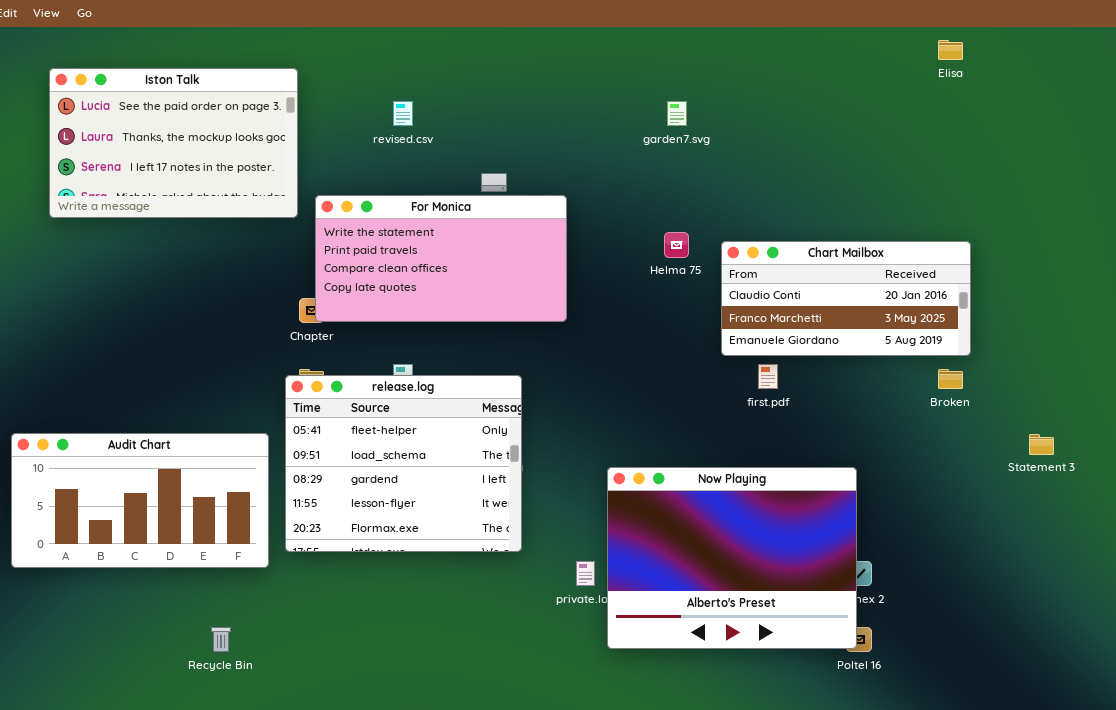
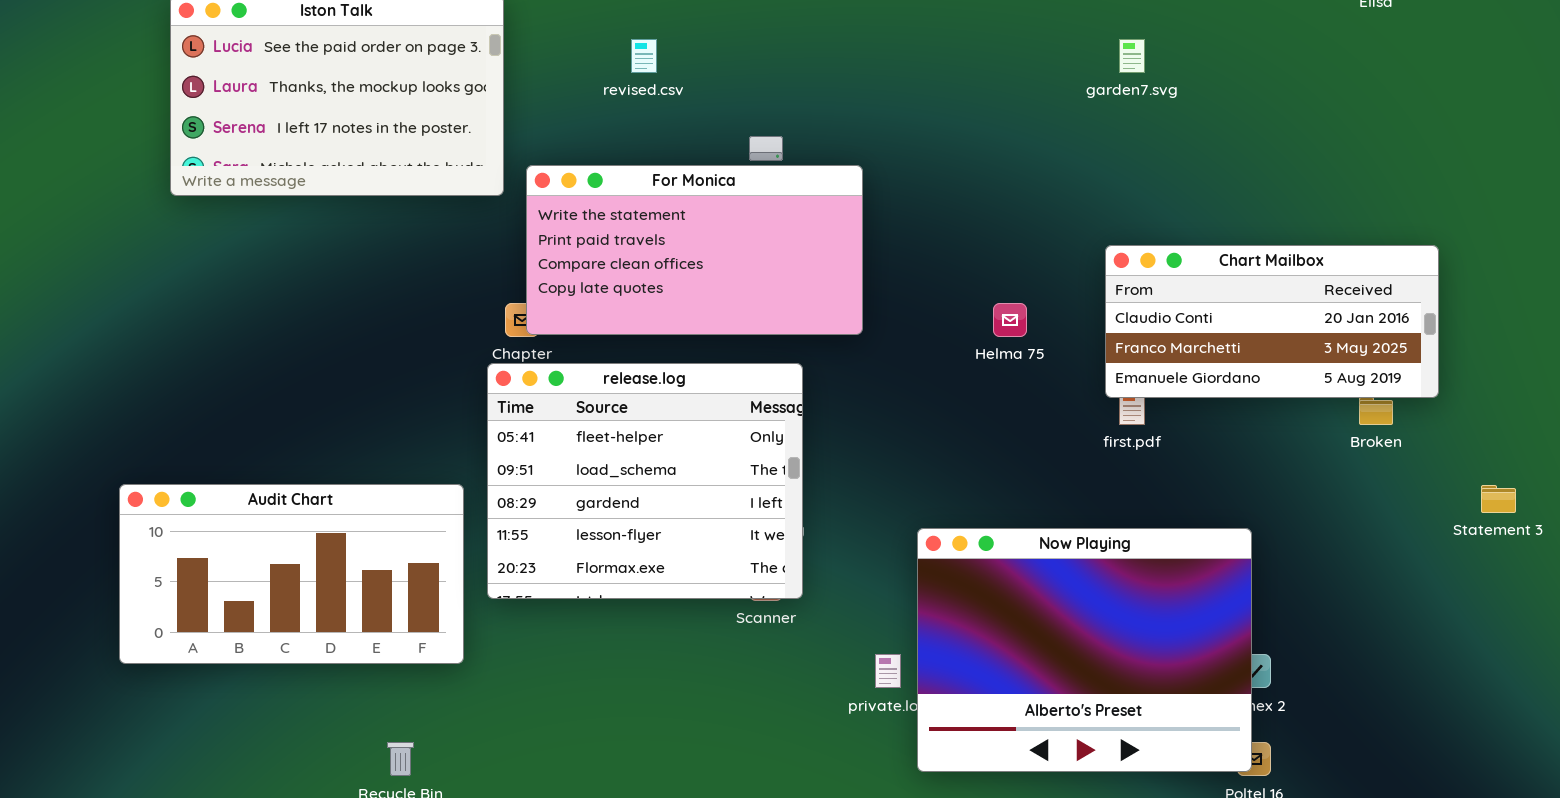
garden7.svg: [667,101,687,126] -> [1119,39,1145,73], moved
Helma 75: [664,232,689,258] -> [993,303,1027,337], moved
Chart Mailbox: [721,241,971,356] -> [1105,245,1439,398], moved
release.log: [285,375,522,552] -> [487,363,803,599], moved

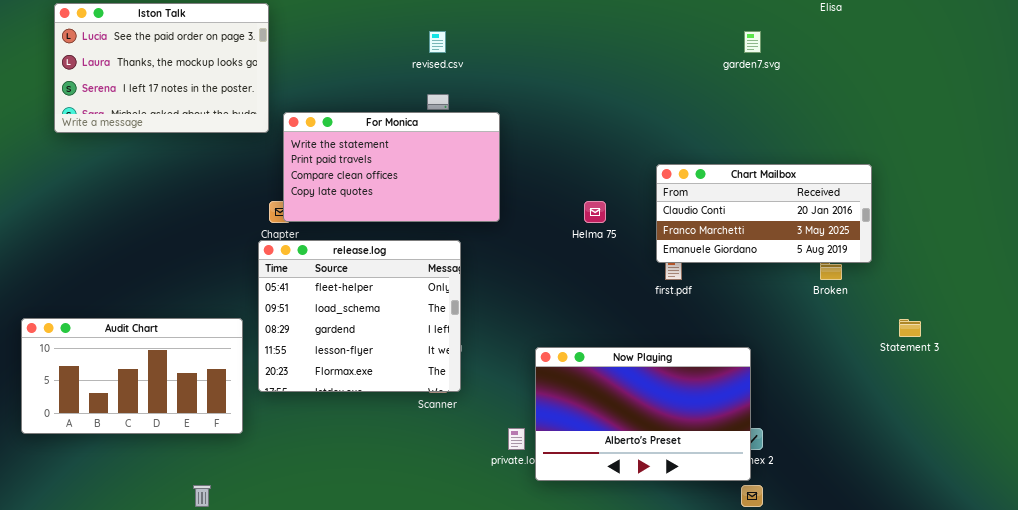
revised.csv: [631,39,657,73] -> [429,31,446,53], moved
garden7.svg: [1119,39,1145,73] -> [744,31,761,53], moved
Now Playing: [917,528,1252,772] -> [535,347,751,481], resized

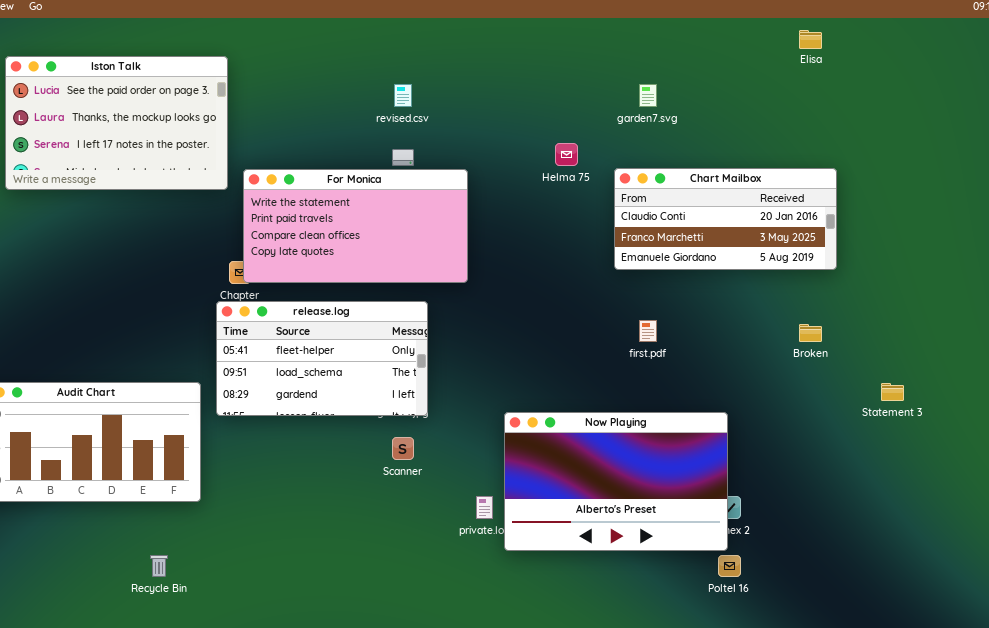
garden7.svg: [744,31,761,53] -> [639,84,657,107], moved
Chart Mailbox: [656,164,872,263] -> [614,168,837,270], moved
Helma 75: [584,201,606,223] -> [555,143,578,166], moved
release.log: [258,240,461,392] -> [216,301,428,416], resized

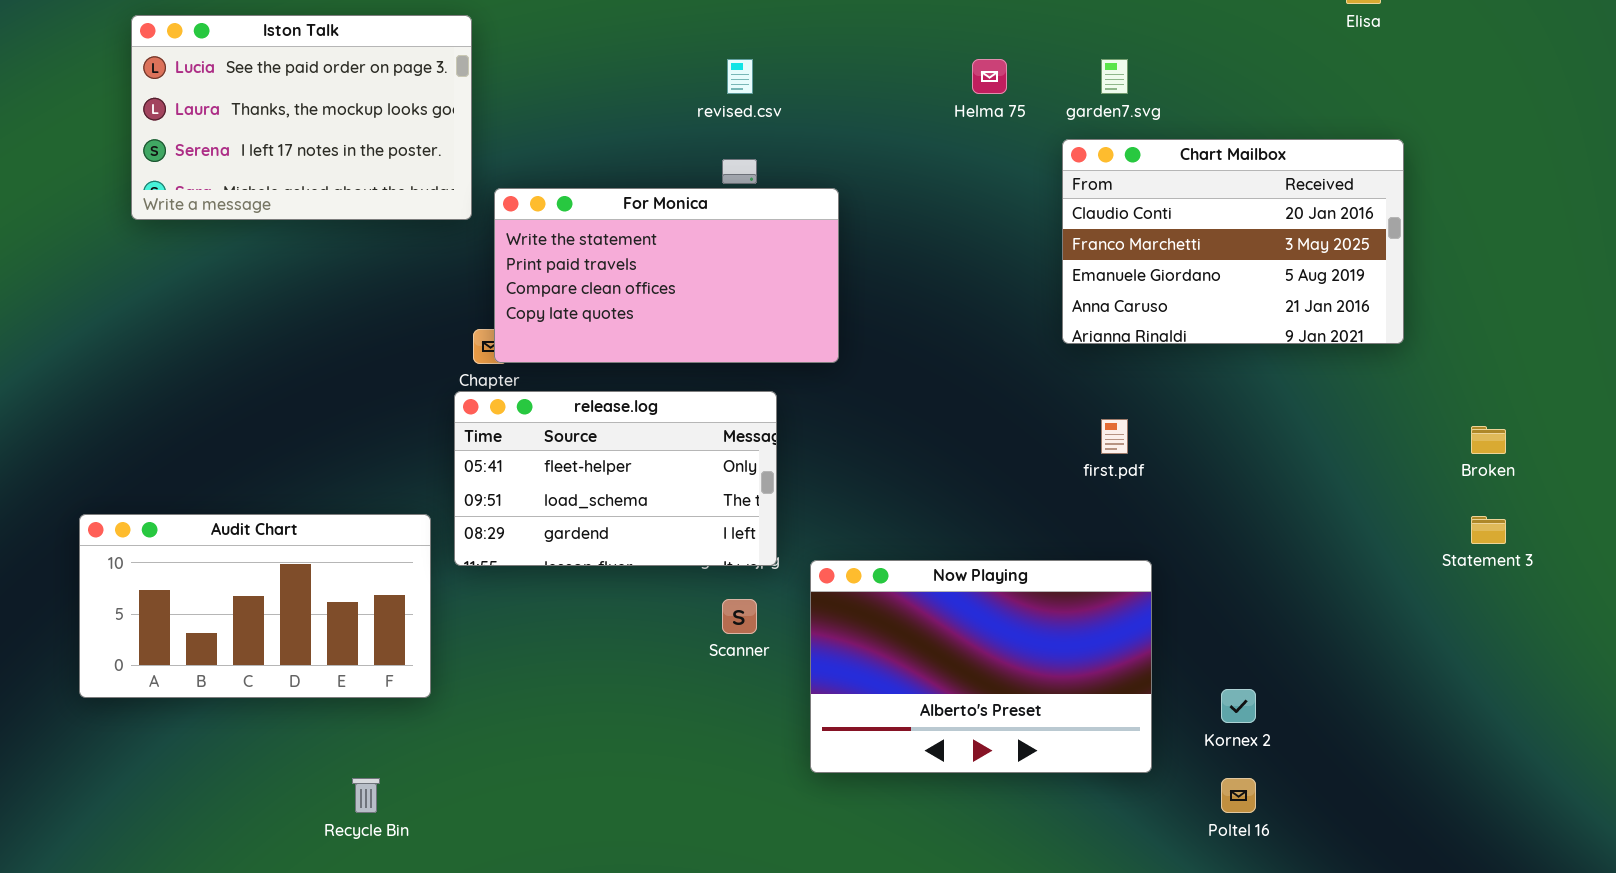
Helma 75: [555,143,578,166] -> [972,59,1007,94], moved
Chart Mailbox: [614,168,837,270] -> [1062,139,1404,344], resized
Broken: [799,324,822,342] -> [1471,426,1506,454], moved
Now Playing: [504,412,728,551] -> [810,560,1152,773], moved

